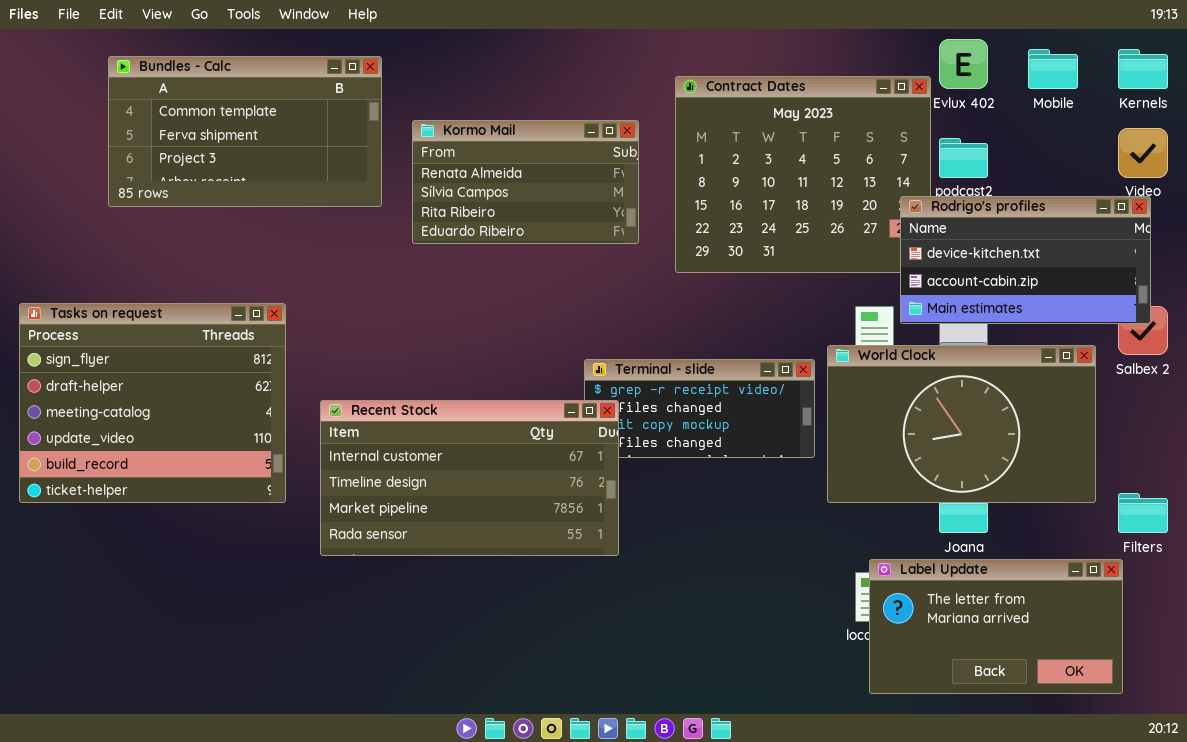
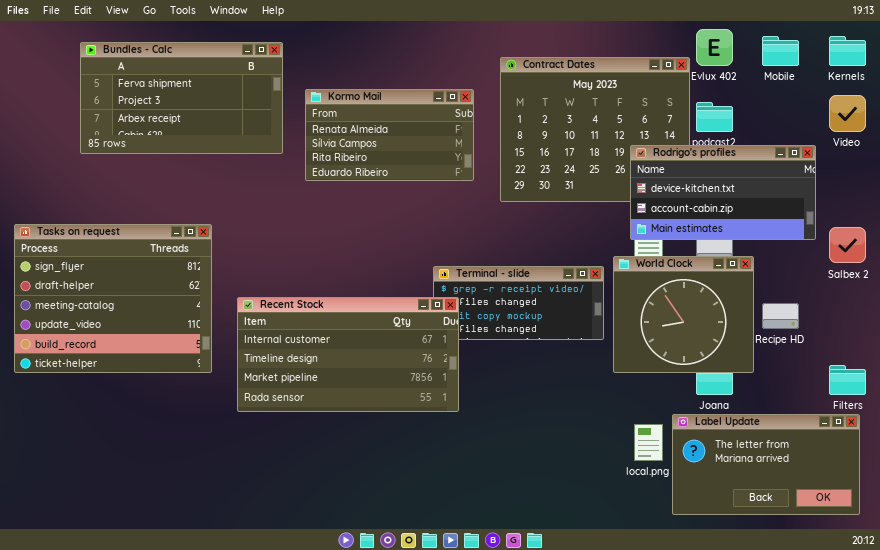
Bundles - Calc: [108,56,382,207] -> [80,42,283,154], scrolled down 1 row
Rodrigo's profiles: [900,196,1151,324] -> [630,145,816,240], moved
World Clock: [827,345,1096,503] -> [613,256,754,373], resized
Label Update: [869,559,1123,694] -> [672,414,860,515], moved

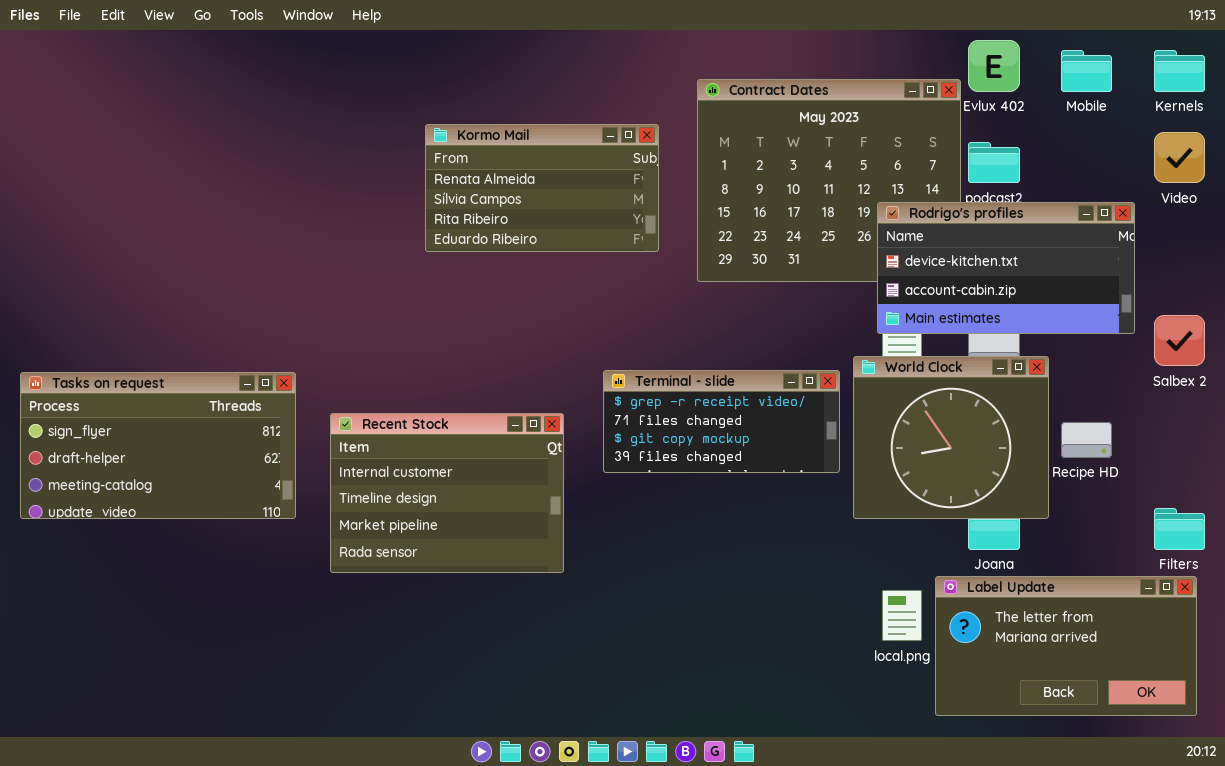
Bundles - Calc: [80,42,283,154] -> none, closed
Tasks on request: [14,224,212,373] -> [20,372,296,519], resized
Recent Stock: [237,297,459,412] -> [330,413,564,573], resized

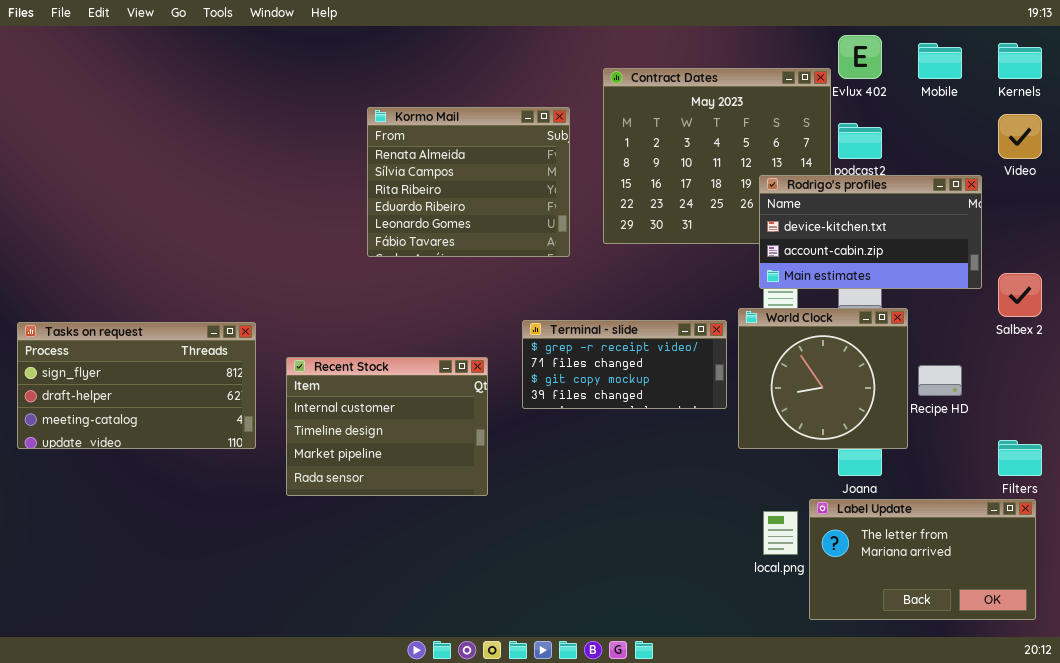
Kormo Mail: [425,124,659,252] -> [367,107,570,257], resized

